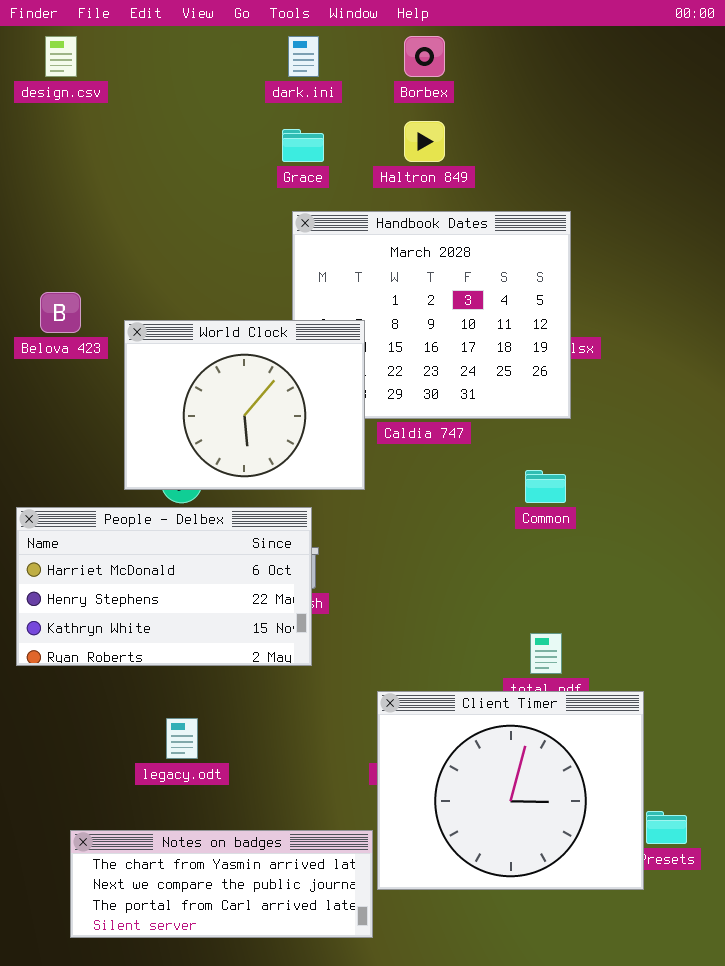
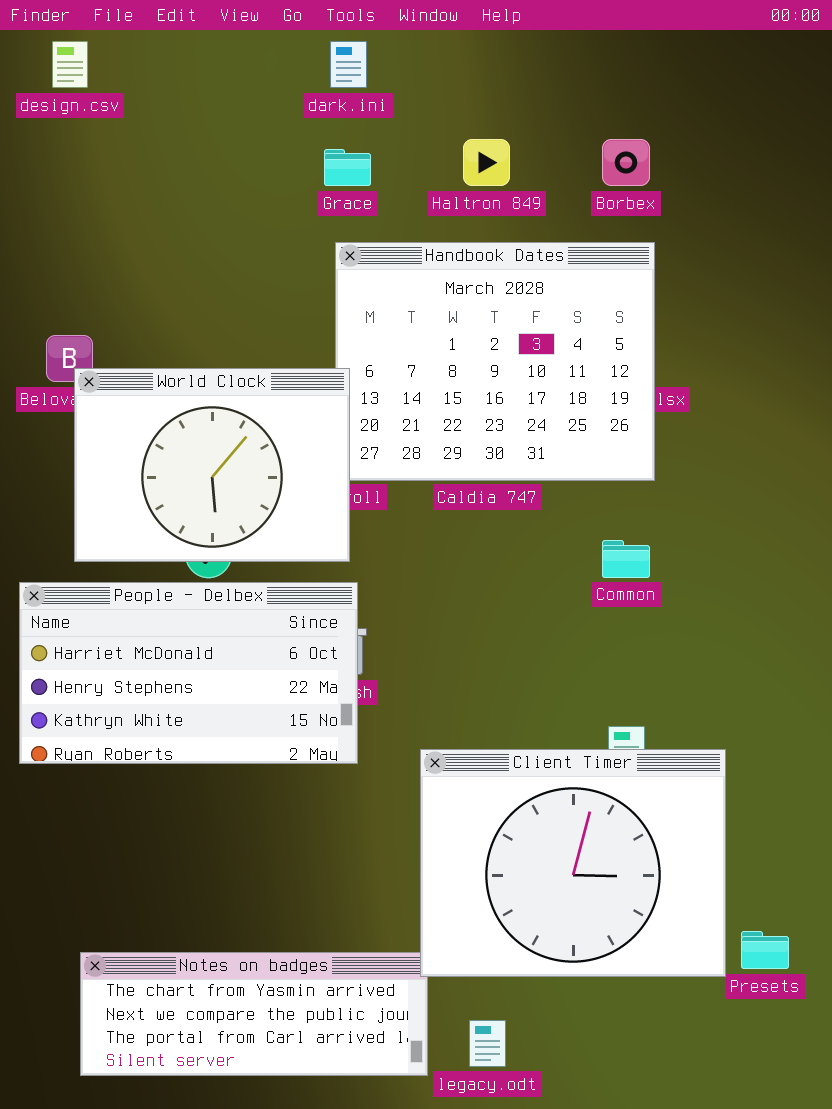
Borbex: [404,36,445,77] -> [602,139,650,186], moved
World Clock: [124,320,365,490] -> [74,368,350,562], moved
Client Timer: [377,691,644,890] -> [420,749,726,977], moved
legacy.odt: [166,718,198,759] -> [469,1020,506,1067], moved

